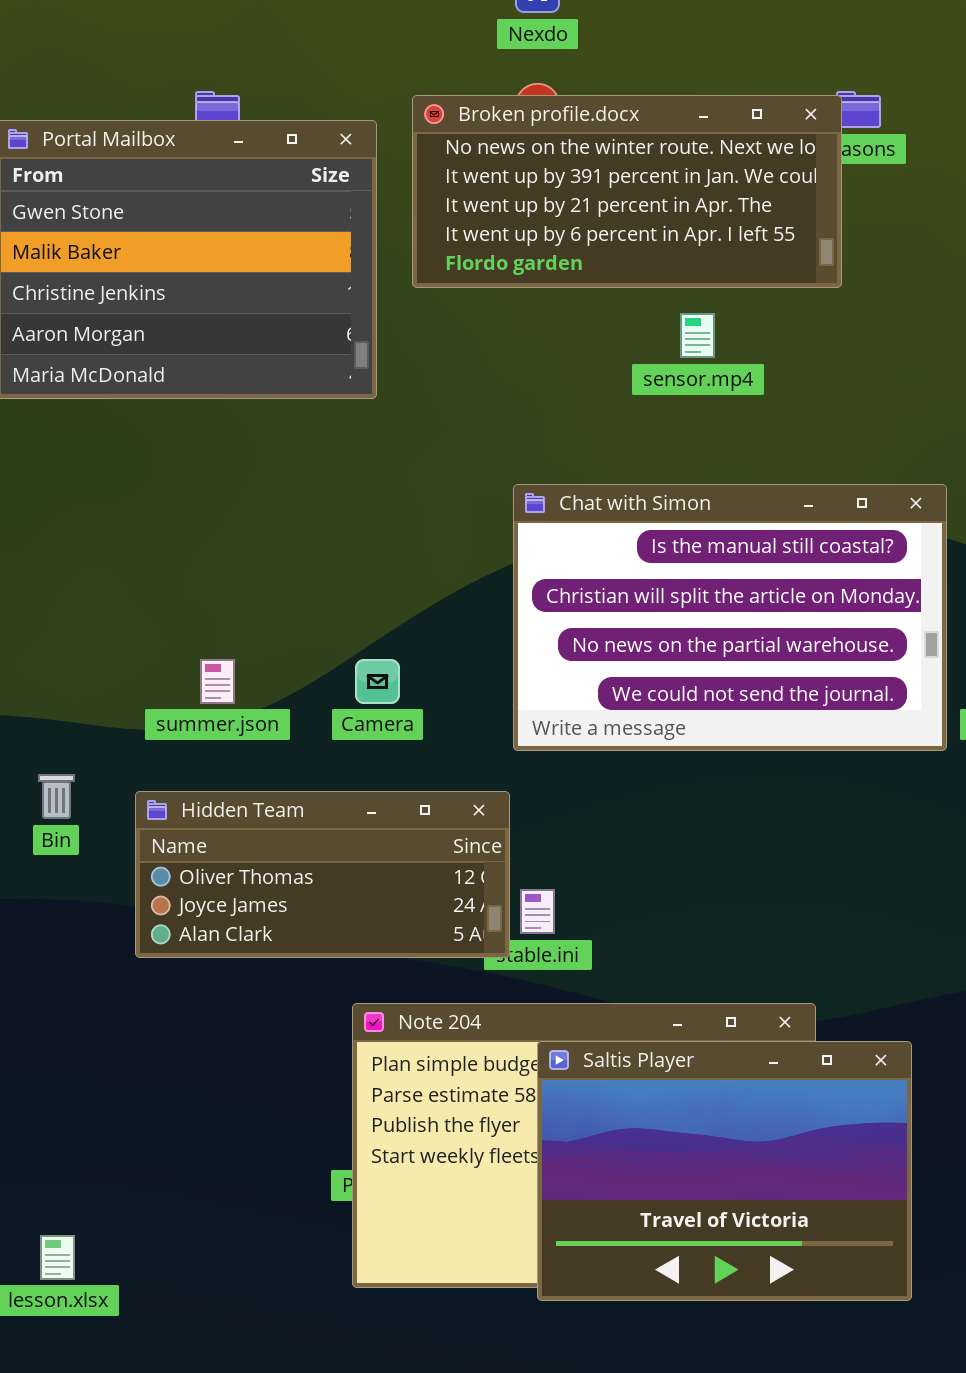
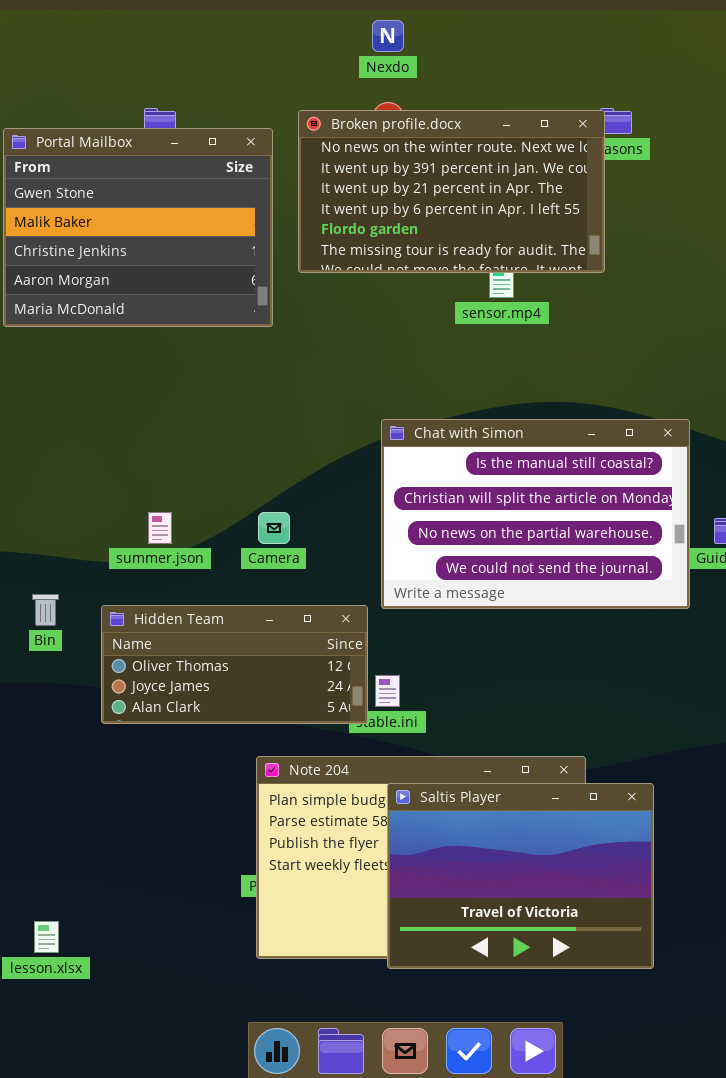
Broken profile.docx: [412,95,842,288] -> [298,110,605,273], resized
Chat with Simon: [513,484,947,751] -> [381,419,690,609], moved

